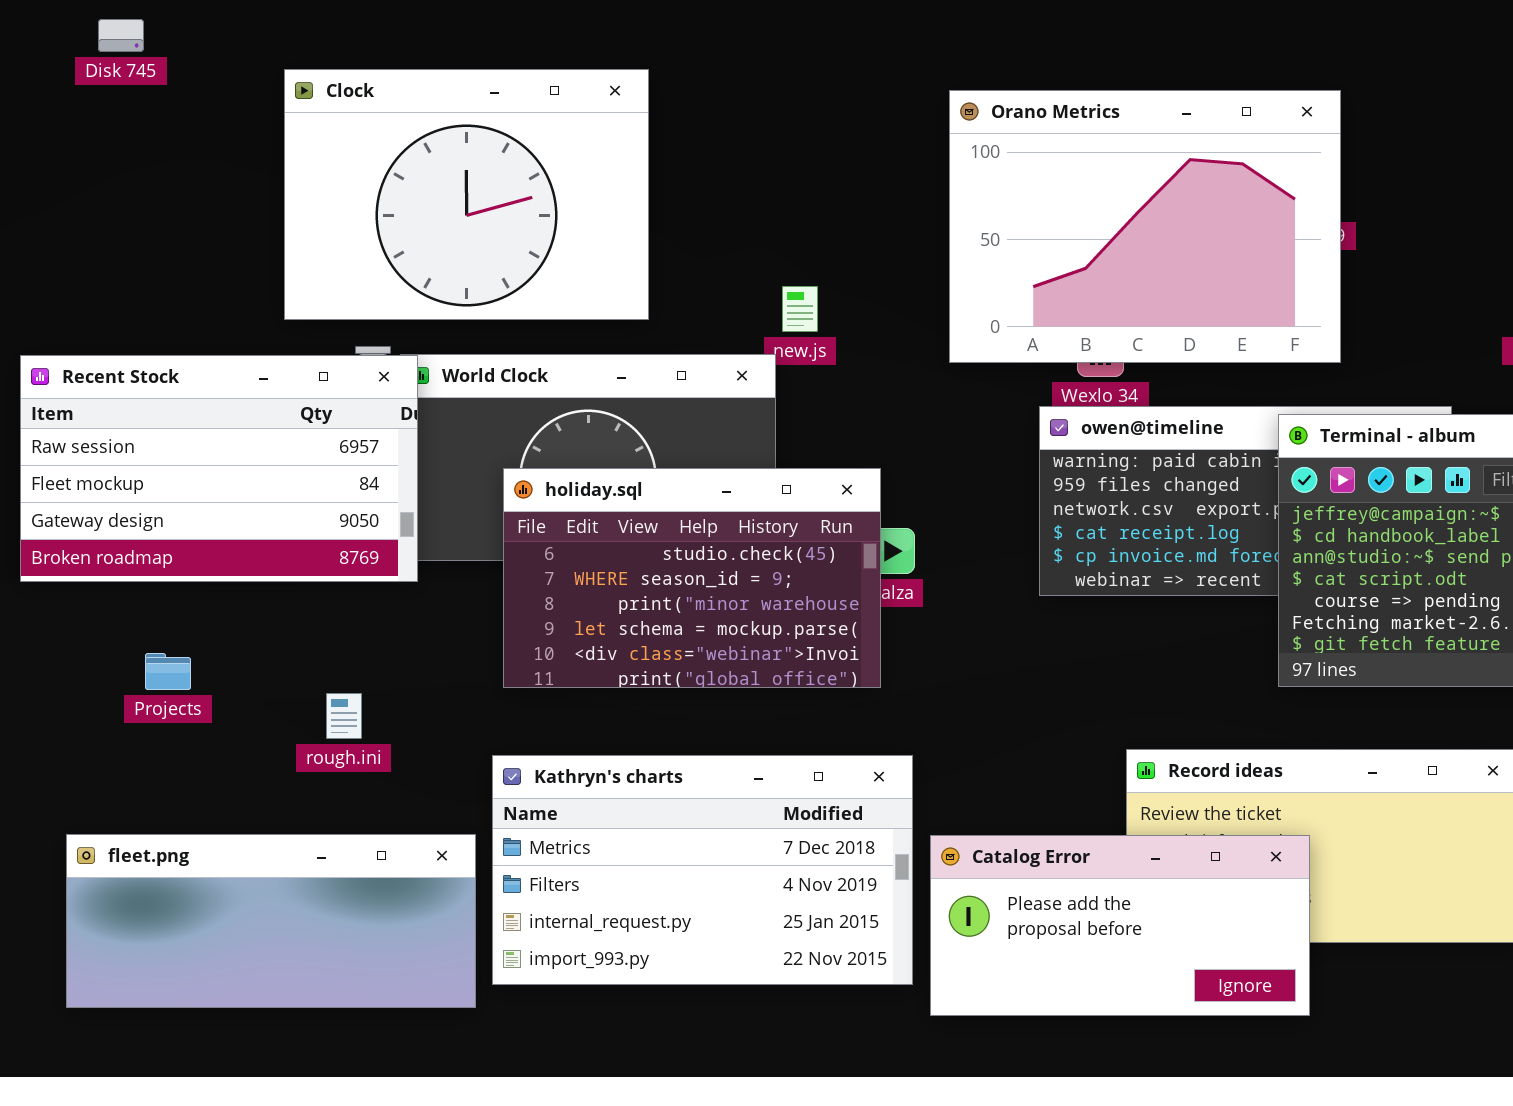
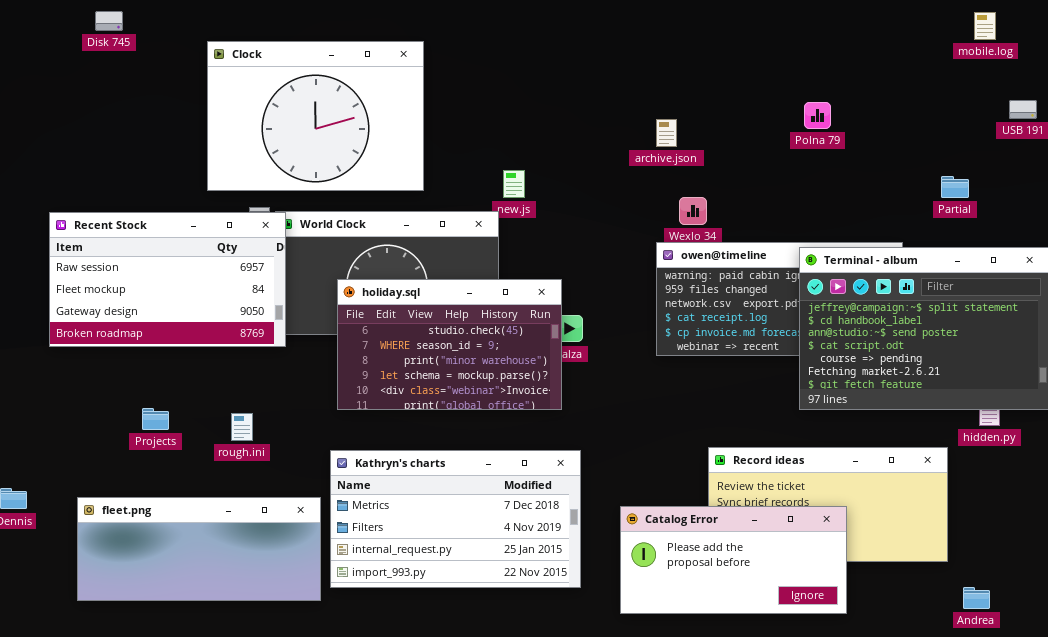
Orano Metrics: [949,90,1341,363] -> none, closed
Projects: [145,653,191,690] -> [142,408,169,430], moved
Catalog Error: [930,835,1310,1016] -> [620,506,847,614], moved

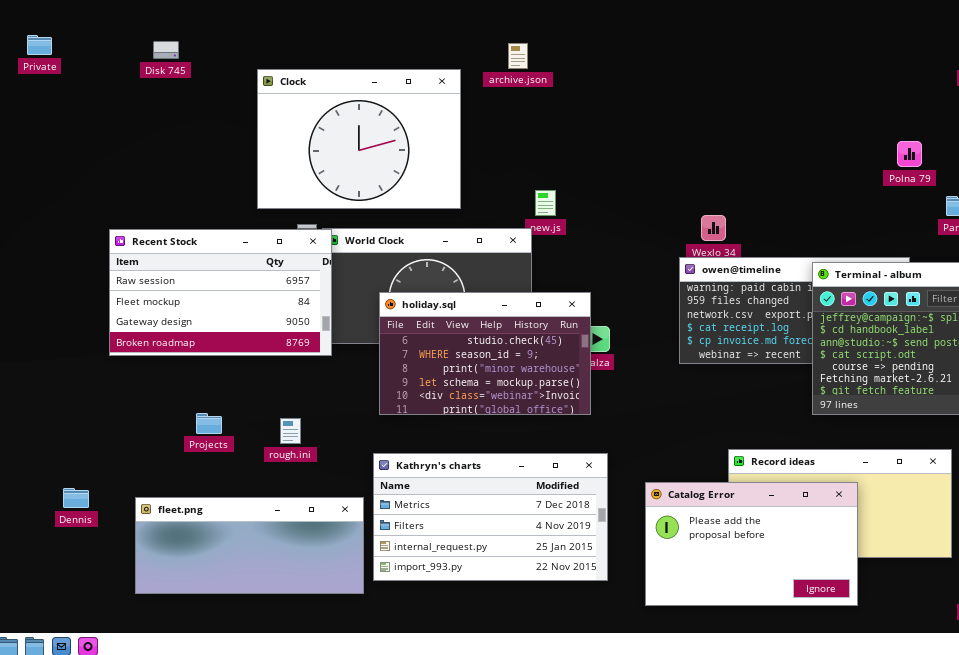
Polna 79: [804,102,831,129] -> [897,141,922,167], moved
archive.json: [656,119,677,147] -> [508,43,528,69], moved
Catalog Error: [620,506,847,614] -> [645,482,858,606], resized

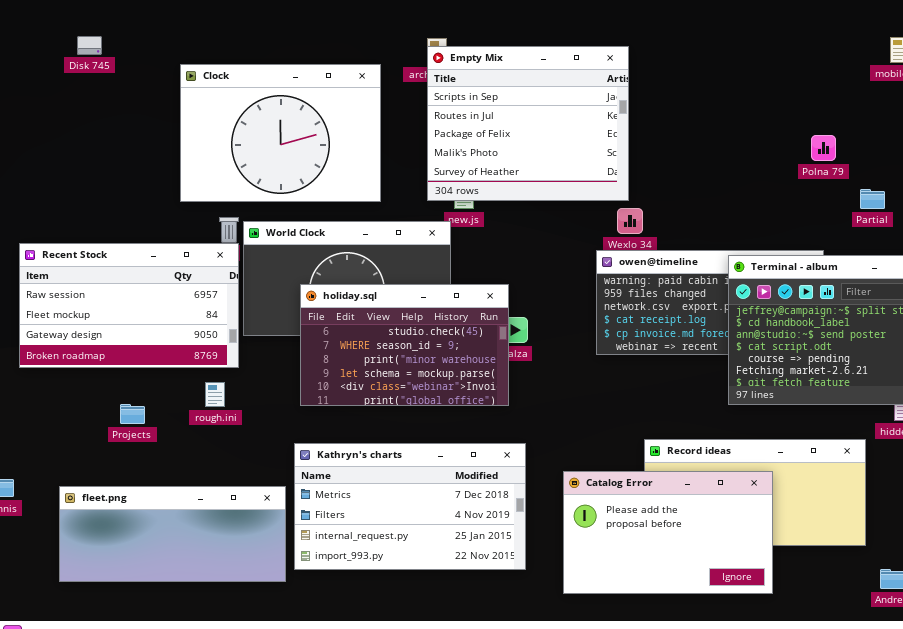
Empty Mix: none -> [427,46,629,201], opened
Recent Stock: [109,229,332,356] -> [19,243,239,368], moved
rough.ini: [280,418,301,444] -> [205,382,225,407], moved

